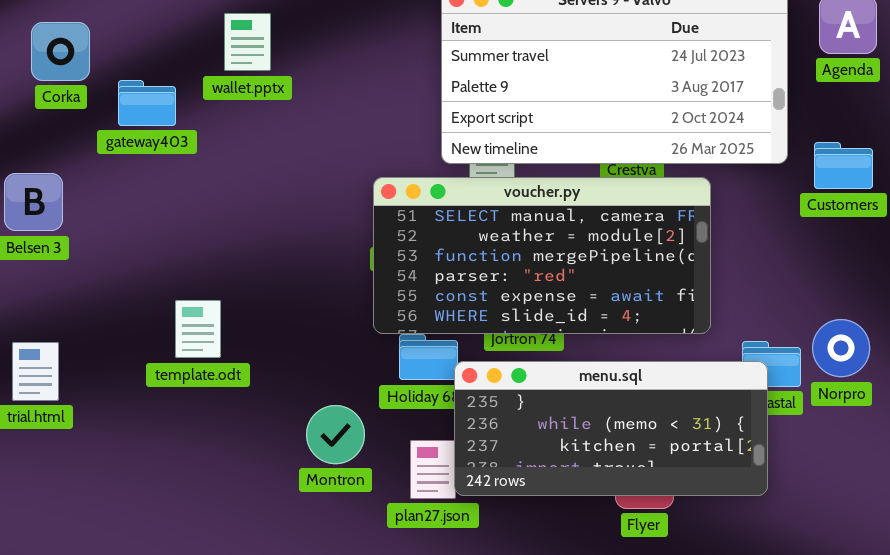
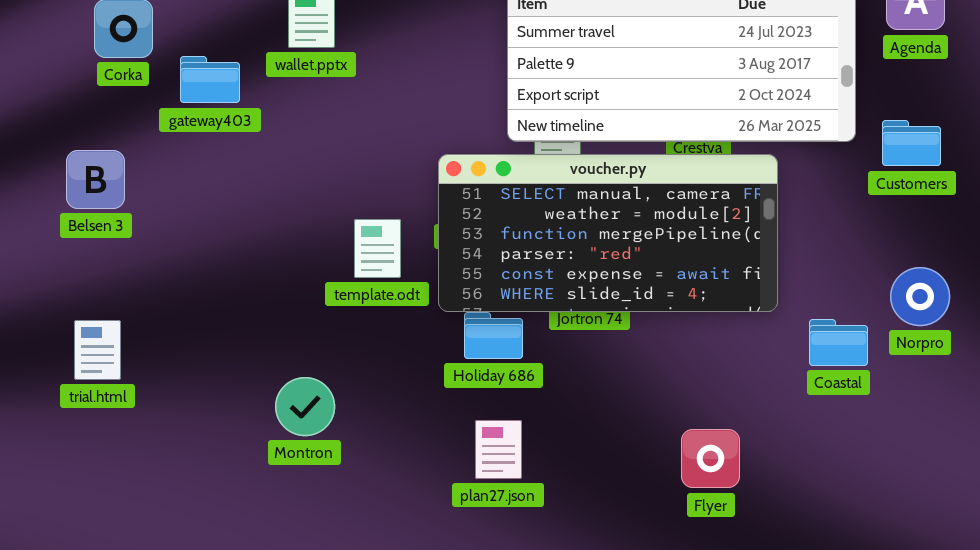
template.odt: [175,300,221,358] -> [354,219,401,278], moved
Norpro: [812,319,870,377] -> [890,267,950,326], moved
menu.sql: [454,361,768,496] -> none, closed
Montron: [306,405,365,464] -> [275,377,335,436], moved

